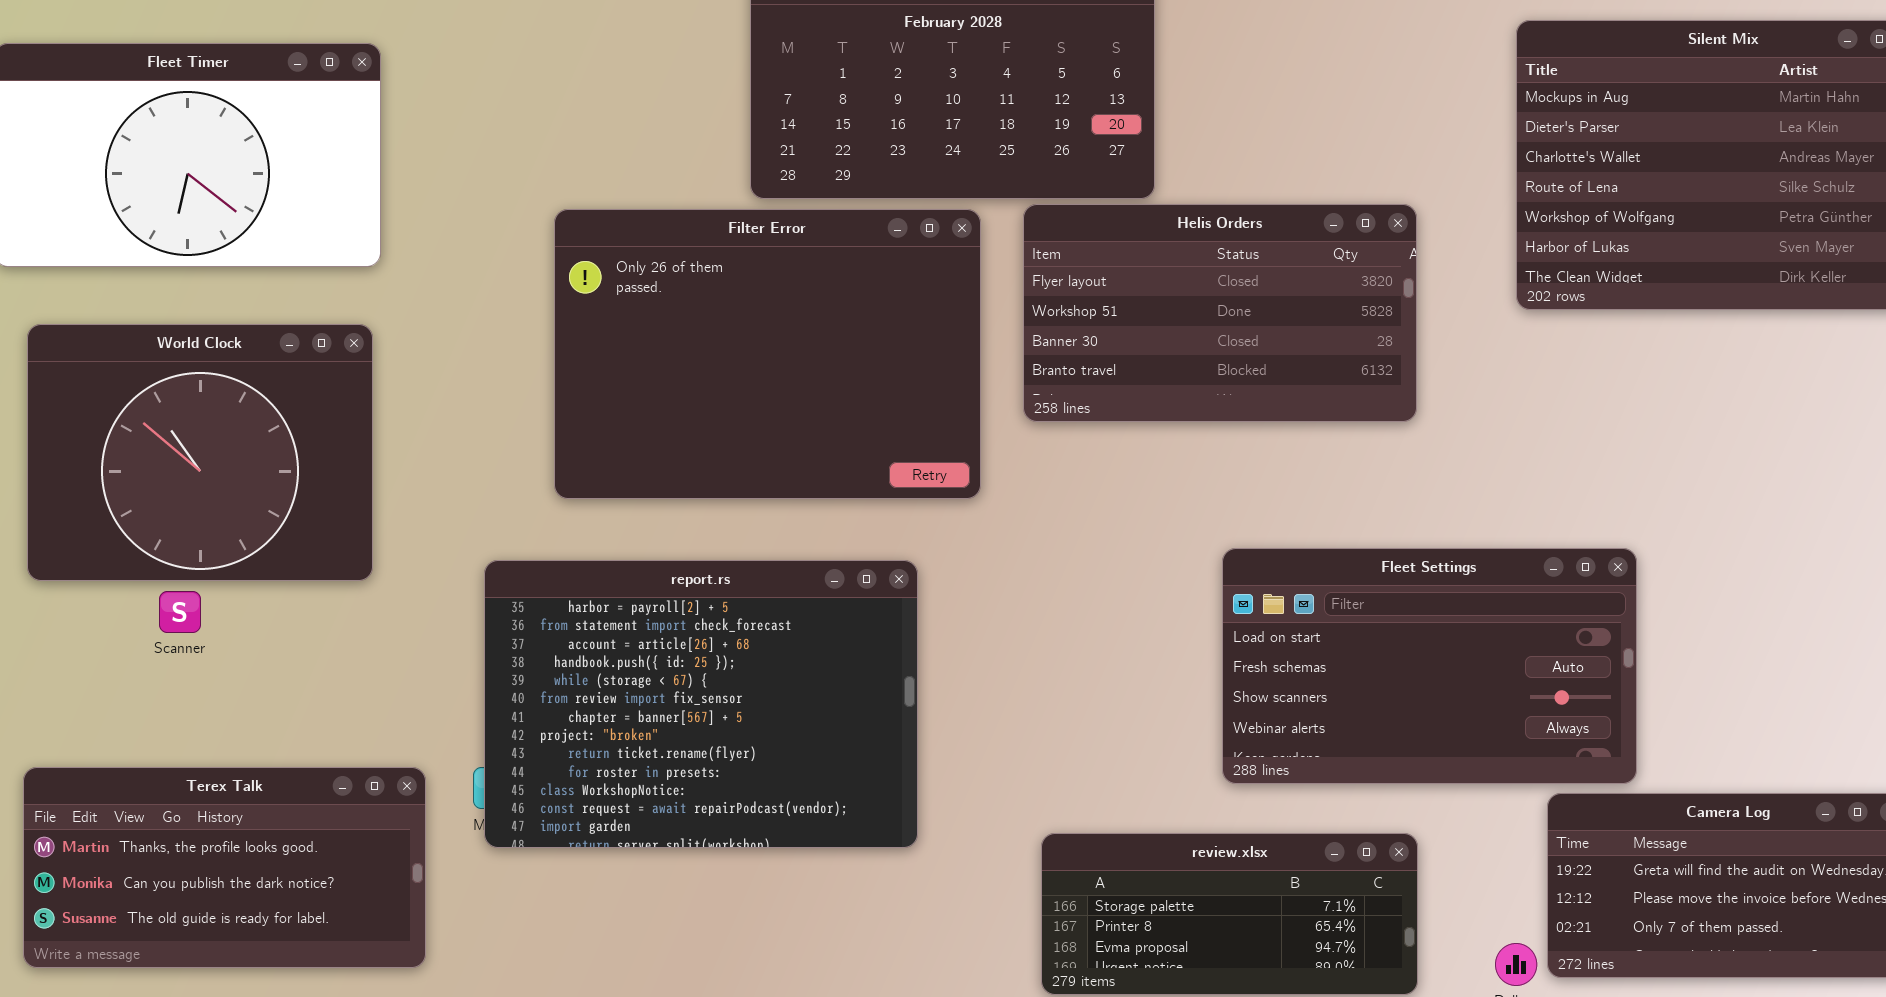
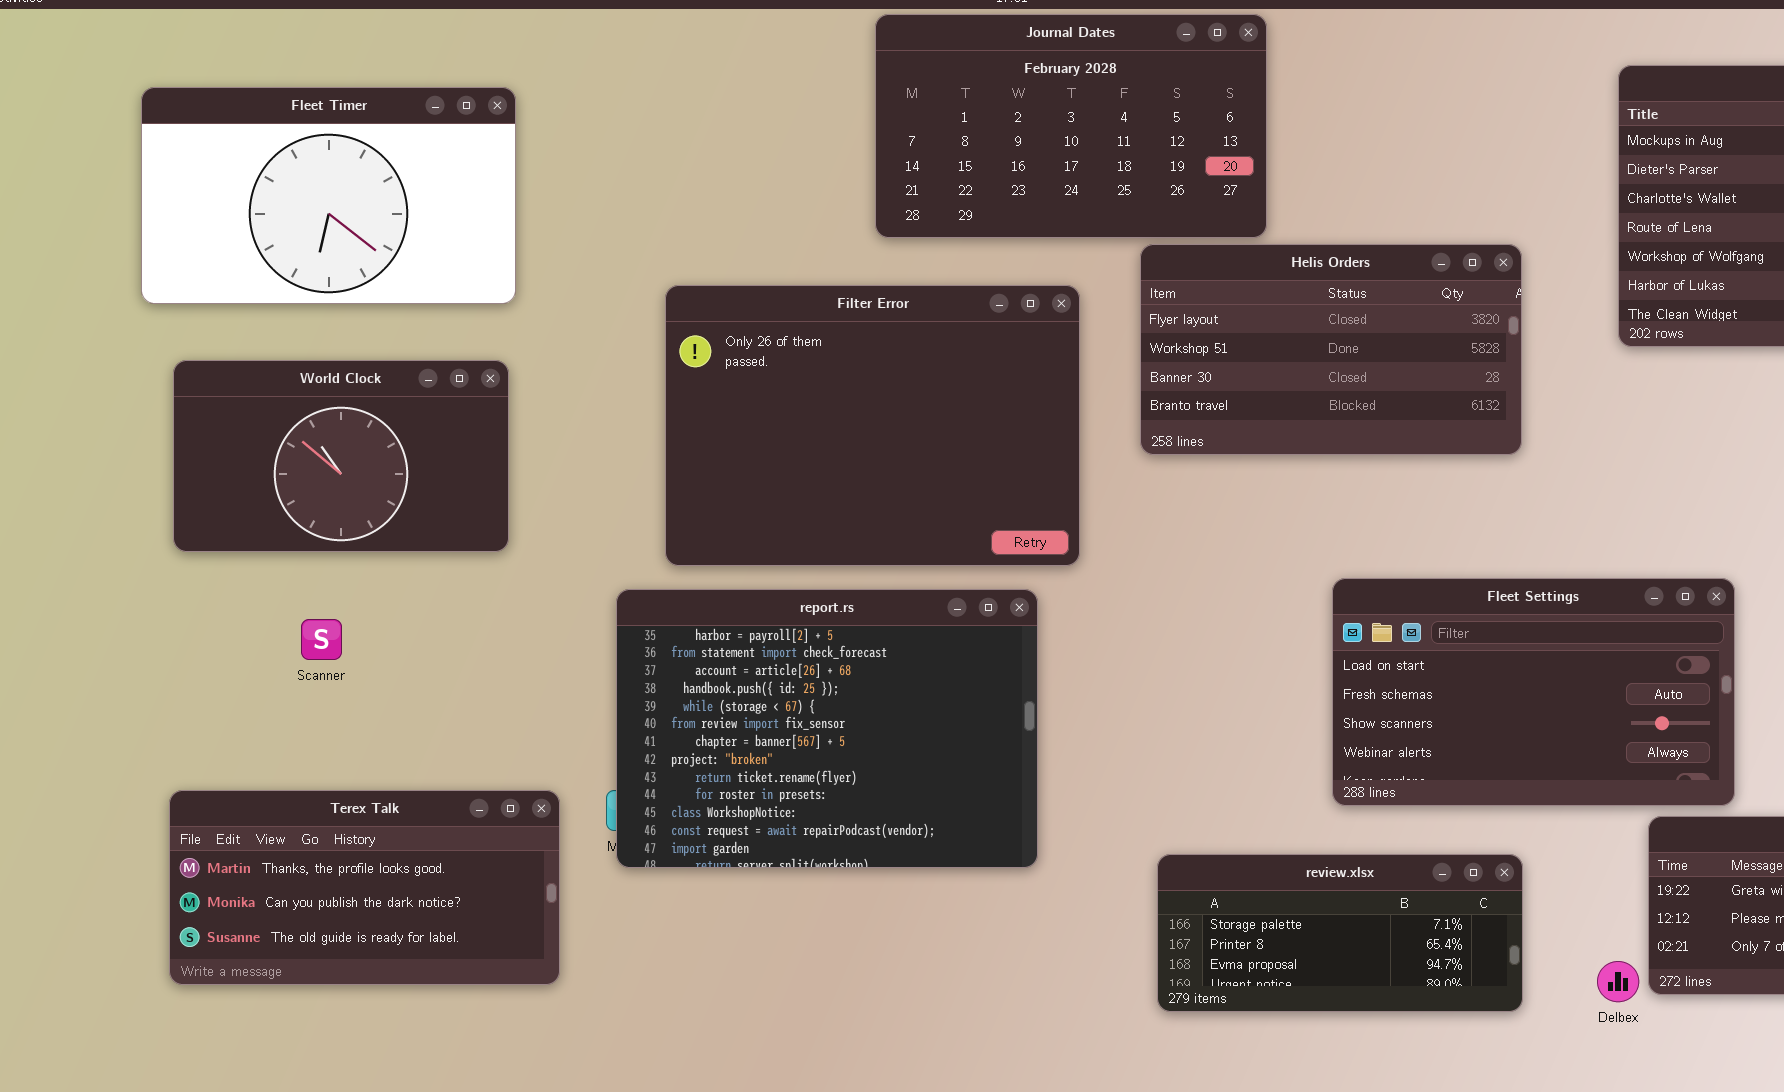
Filter Error: [554,209,981,499] -> [665,285,1080,566], moved
World Clock: [27,324,373,581] -> [173,360,509,552], resized

